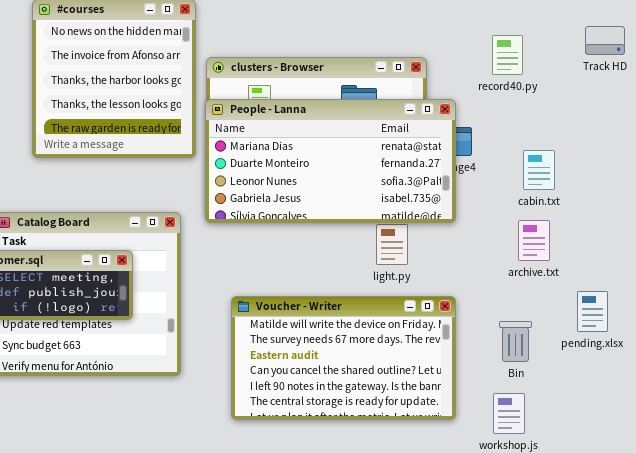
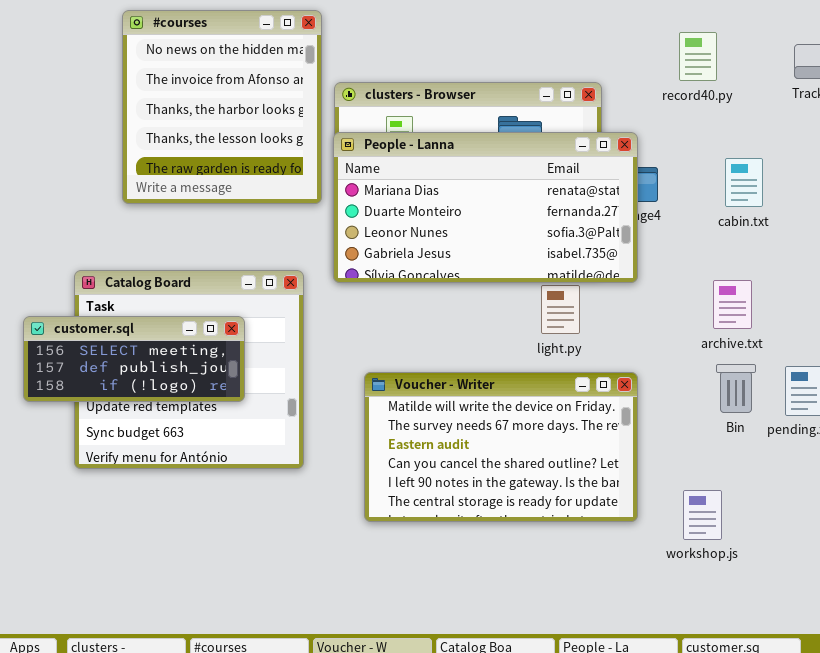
record40.py: [492,35,523,75] -> [679,32,717,81], moved
cabin.txt: [523,150,555,190] -> [725,158,763,207], moved
Bin: [499,321,532,362] -> [716,364,756,413], moved

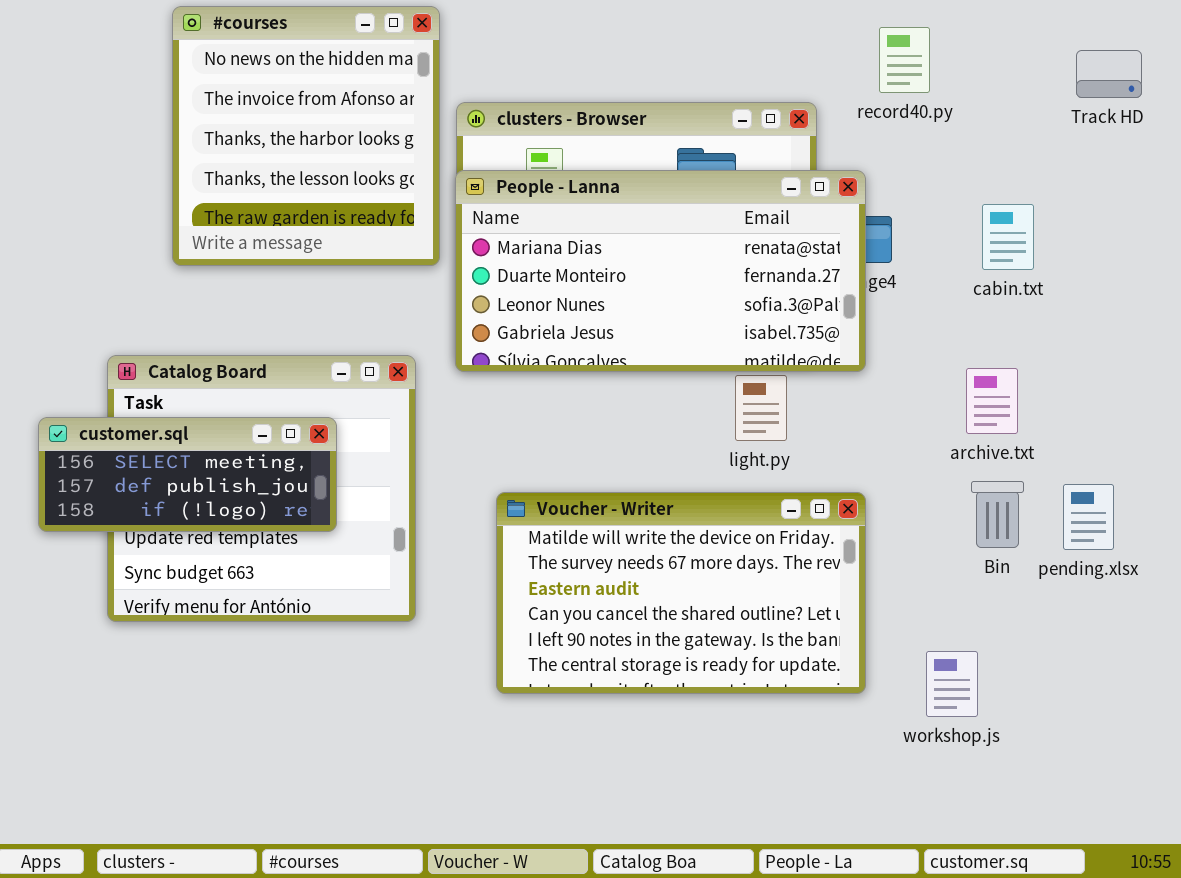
record40.py: [679,32,717,81] -> [879,27,930,93], moved

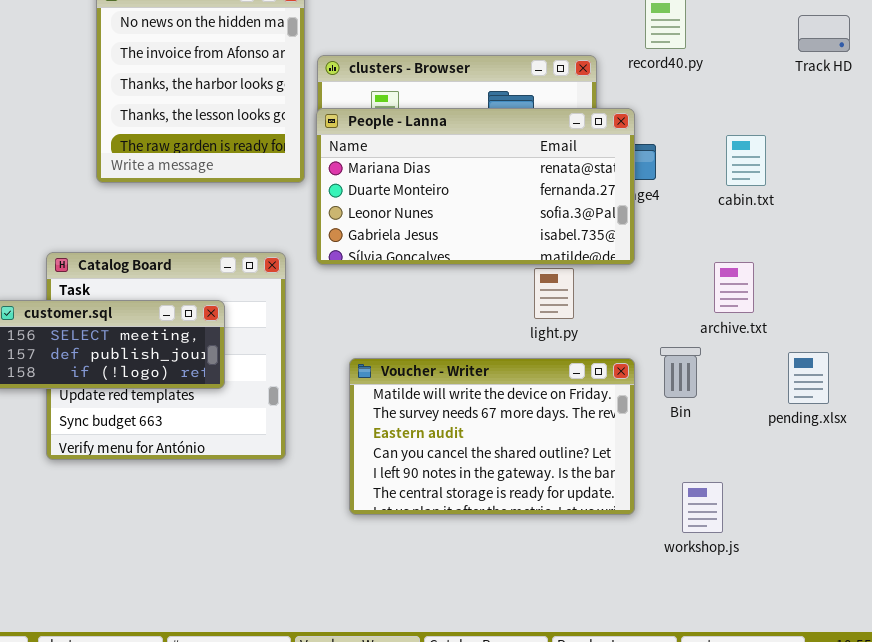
Bin: [971,481,1024,548] -> [660,347,701,398], moved

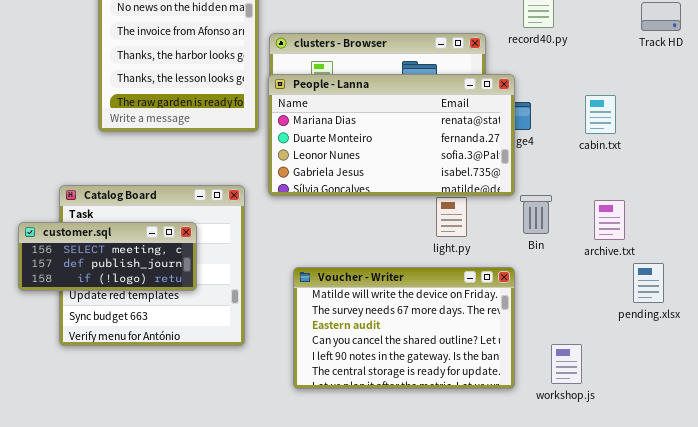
archive.txt: [714,262,754,313] -> [594,200,625,240], moved
Bin: [660,347,701,398] -> [520,195,552,234], moved
workshop.js: [682,482,723,533] -> [551,344,582,384], moved

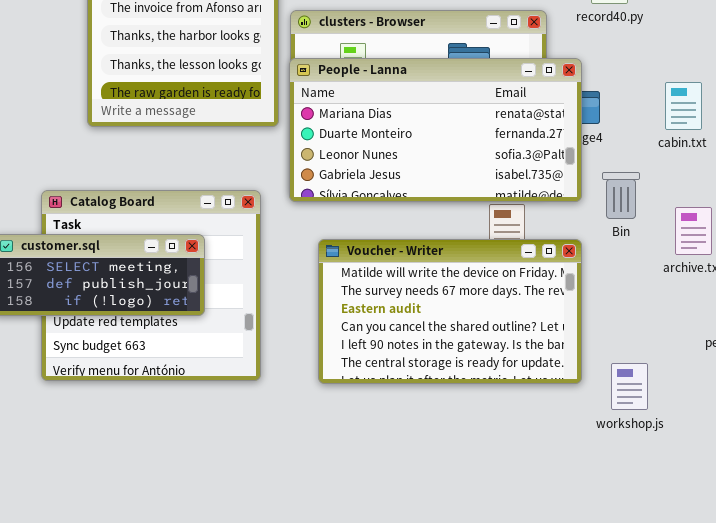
Bin: [520,195,552,234] -> [602,172,640,219], moved
Voucher - Writer: [293,267,515,389] -> [318,239,582,384], moved
workshop.js: [551,344,582,384] -> [611,363,648,410], moved

